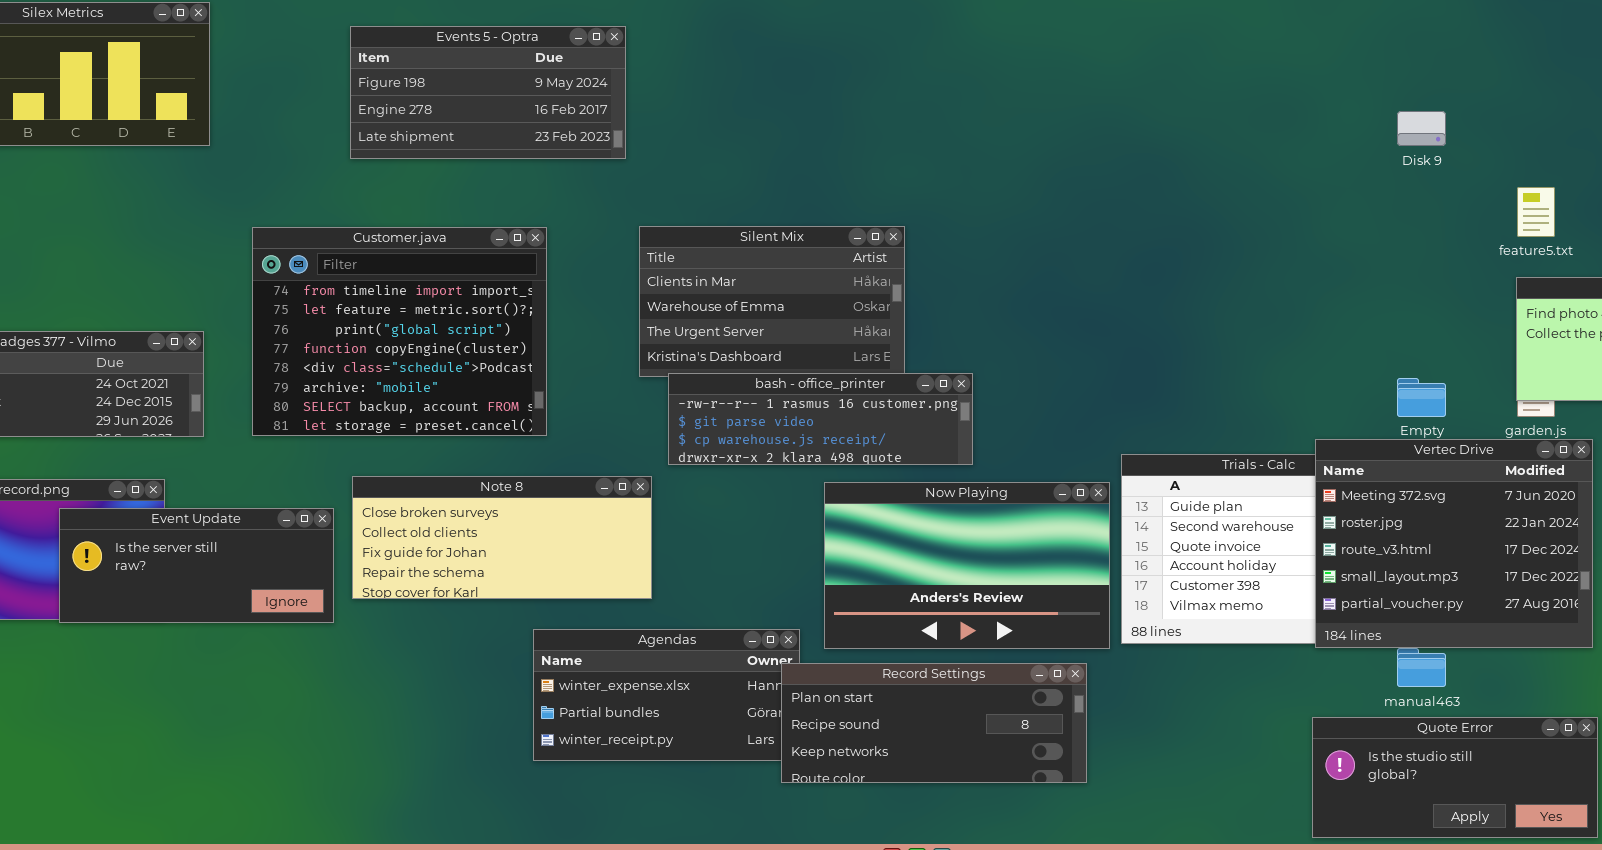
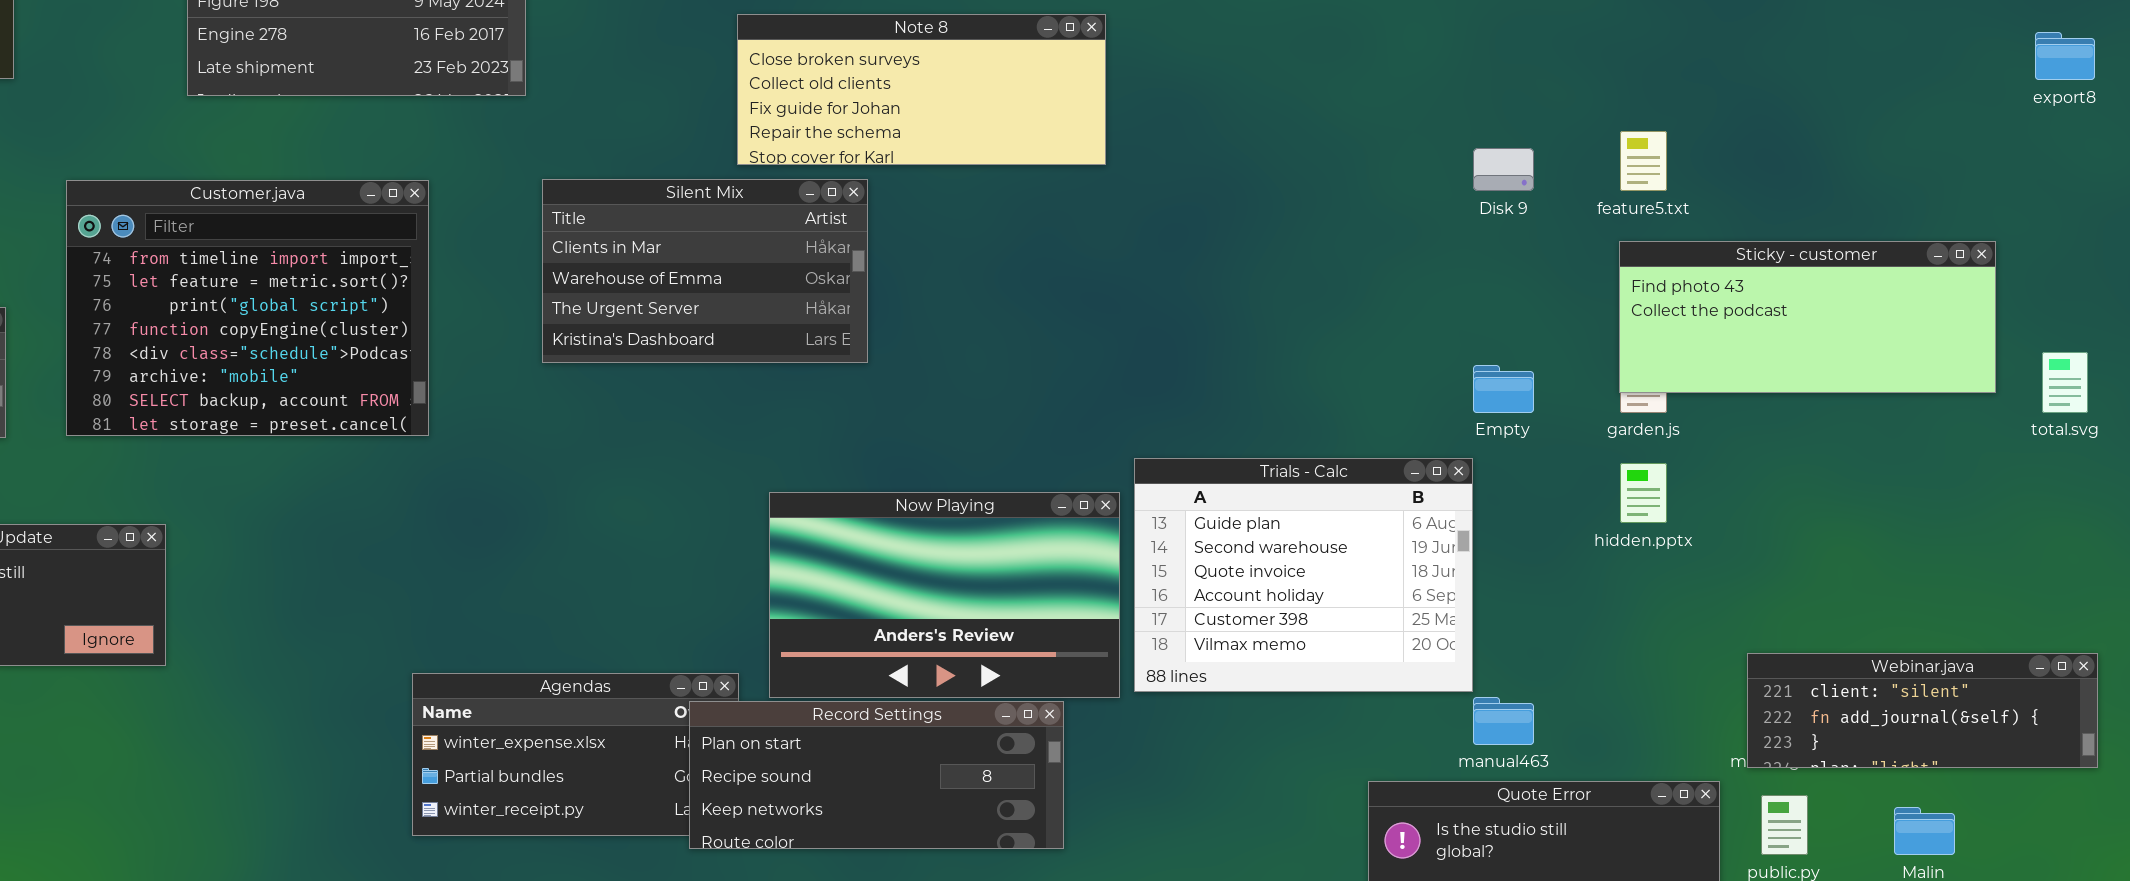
Disk 9: [1397,111,1446,146] -> [1473,148,1534,191], moved
bash - office_printer: [668,373,973,465] -> none, closed
Vertec Drive: [1315,439,1593,648] -> none, closed
Note 8: [352,476,652,599] -> [737,14,1106,165], moved
Record Settings: [781,663,1087,783] -> [689,701,1064,849], moved

